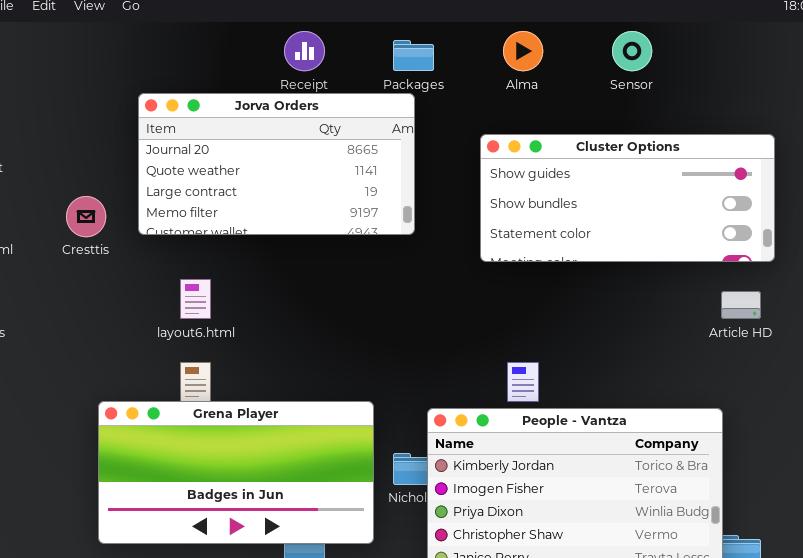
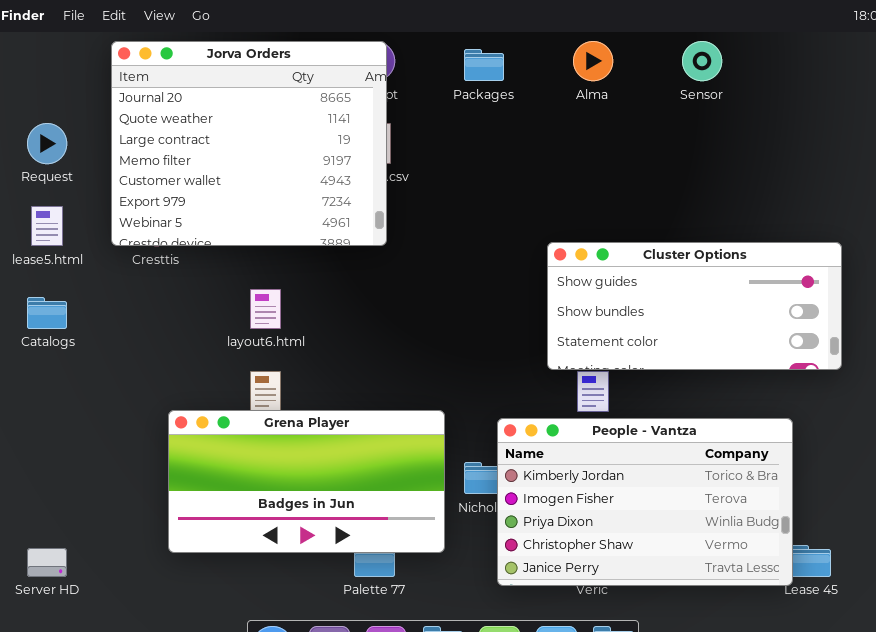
Jorva Orders: [138,93,415,235] -> [111,41,387,246], moved, resized
Cluster Options: [480,134,775,262] -> [547,242,842,370], moved

